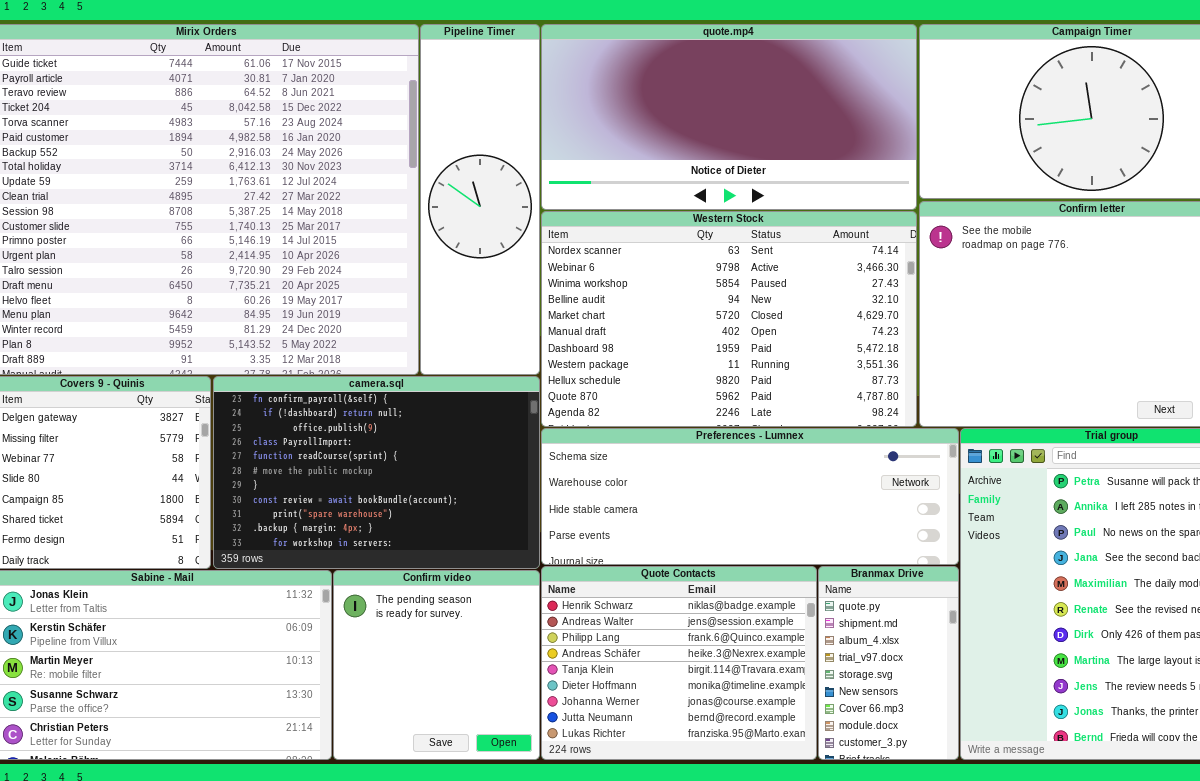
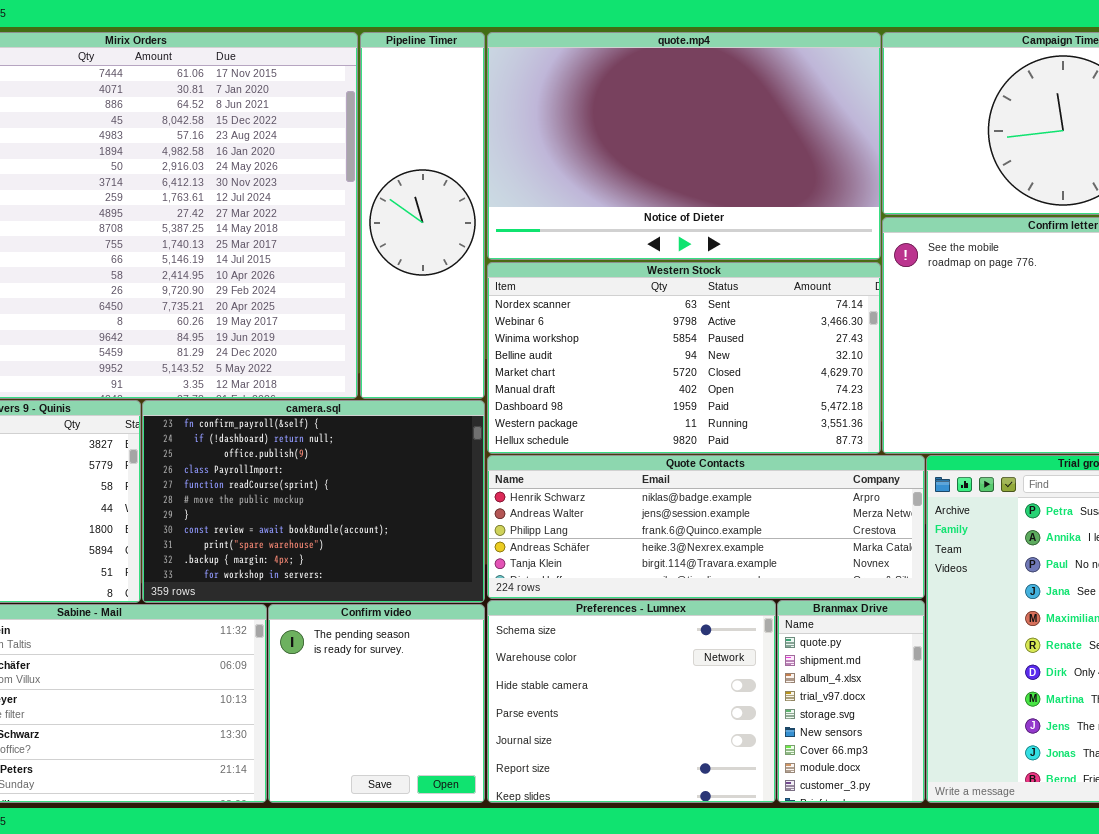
quote.mp4: [541,24,917,210] -> [487,32,881,260], resized
Western Stock: [541,211,917,427] -> [487,262,881,454], resized
Preferences - Lumnex: [541,428,959,565] -> [487,600,776,803], moved, resized
Quote Contacts: [541,566,817,760] -> [487,455,925,599], moved, resized

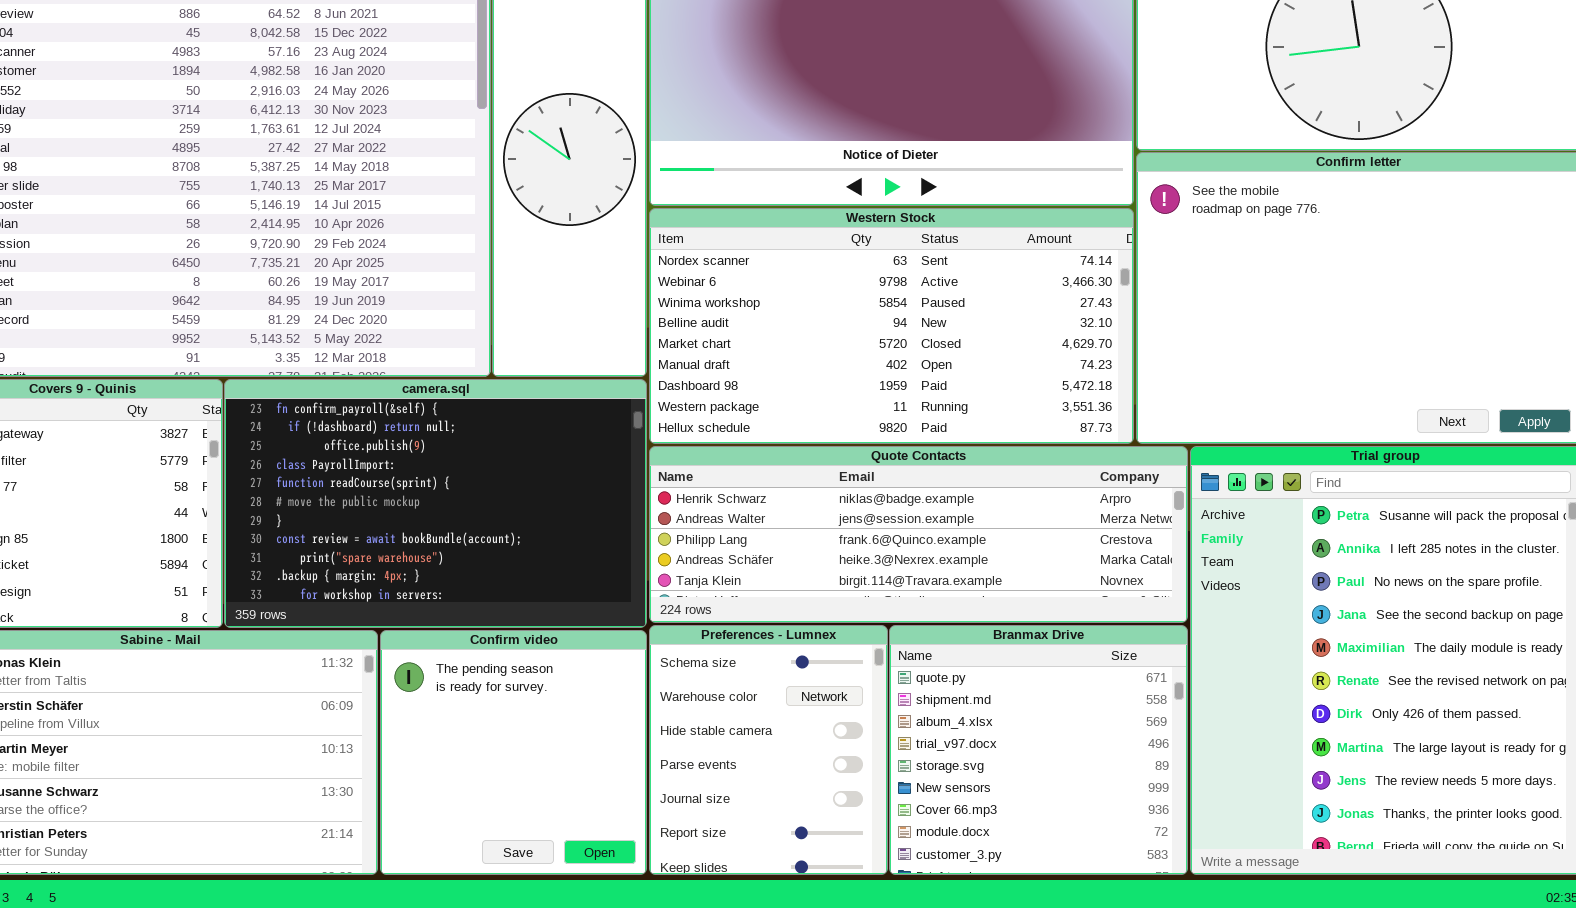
Preferences - Lumnex: [487,600,776,803] -> [649,625,888,875], resized
Branmax Drive: [777,600,925,803] -> [889,625,1188,875], resized

